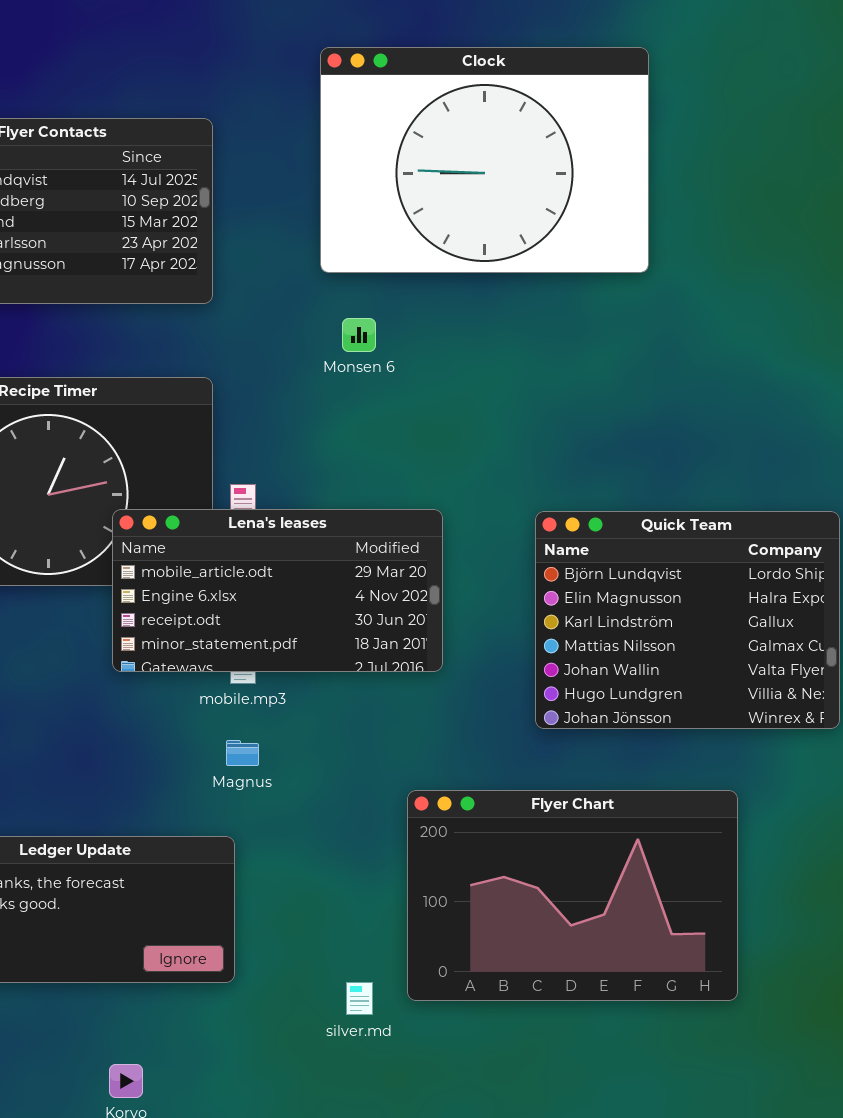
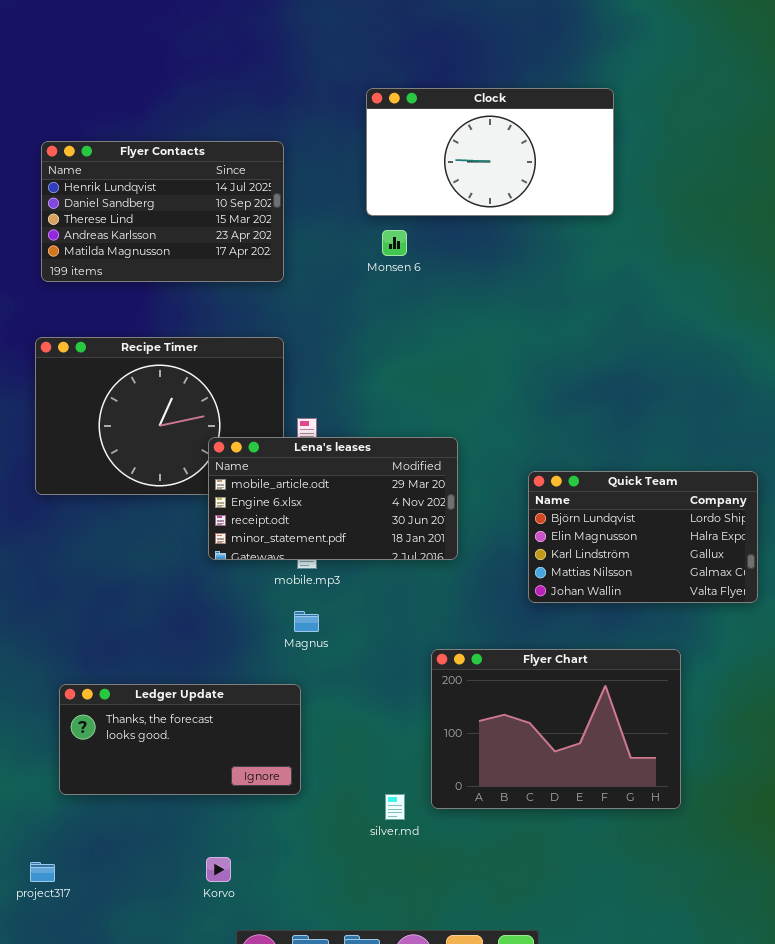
Clock: [320,47,649,273] -> [366,88,614,216], resized
Monsen 6: [342,318,376,352] -> [382,230,407,256], moved
Quick Team: [535,511,840,729] -> [528,471,758,603], resized

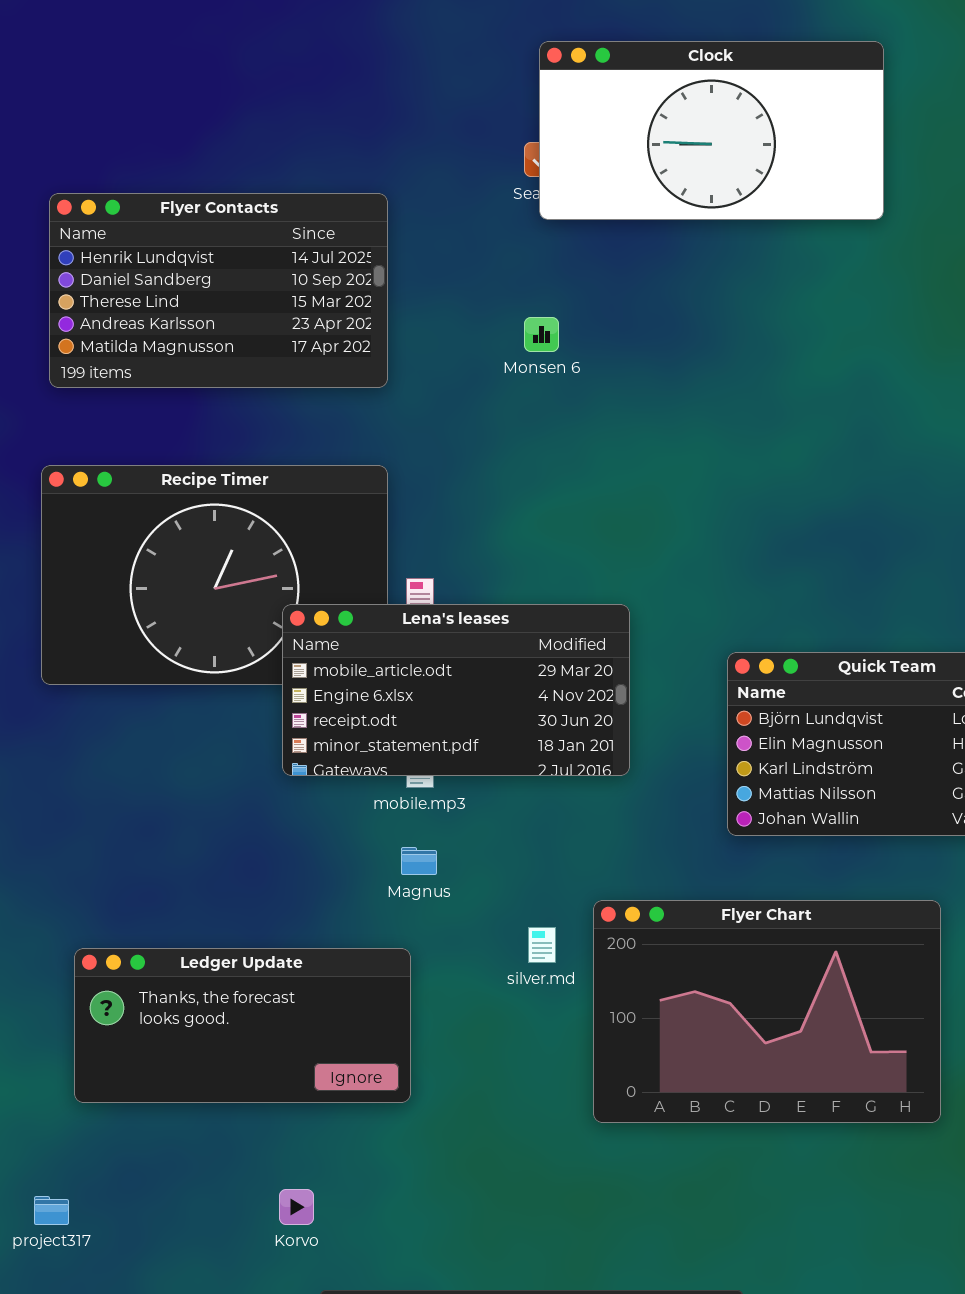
Clock: [366,88,614,216] -> [539,41,884,220], moved
silver.md: [385,794,405,820] -> [528,927,556,963], moved

